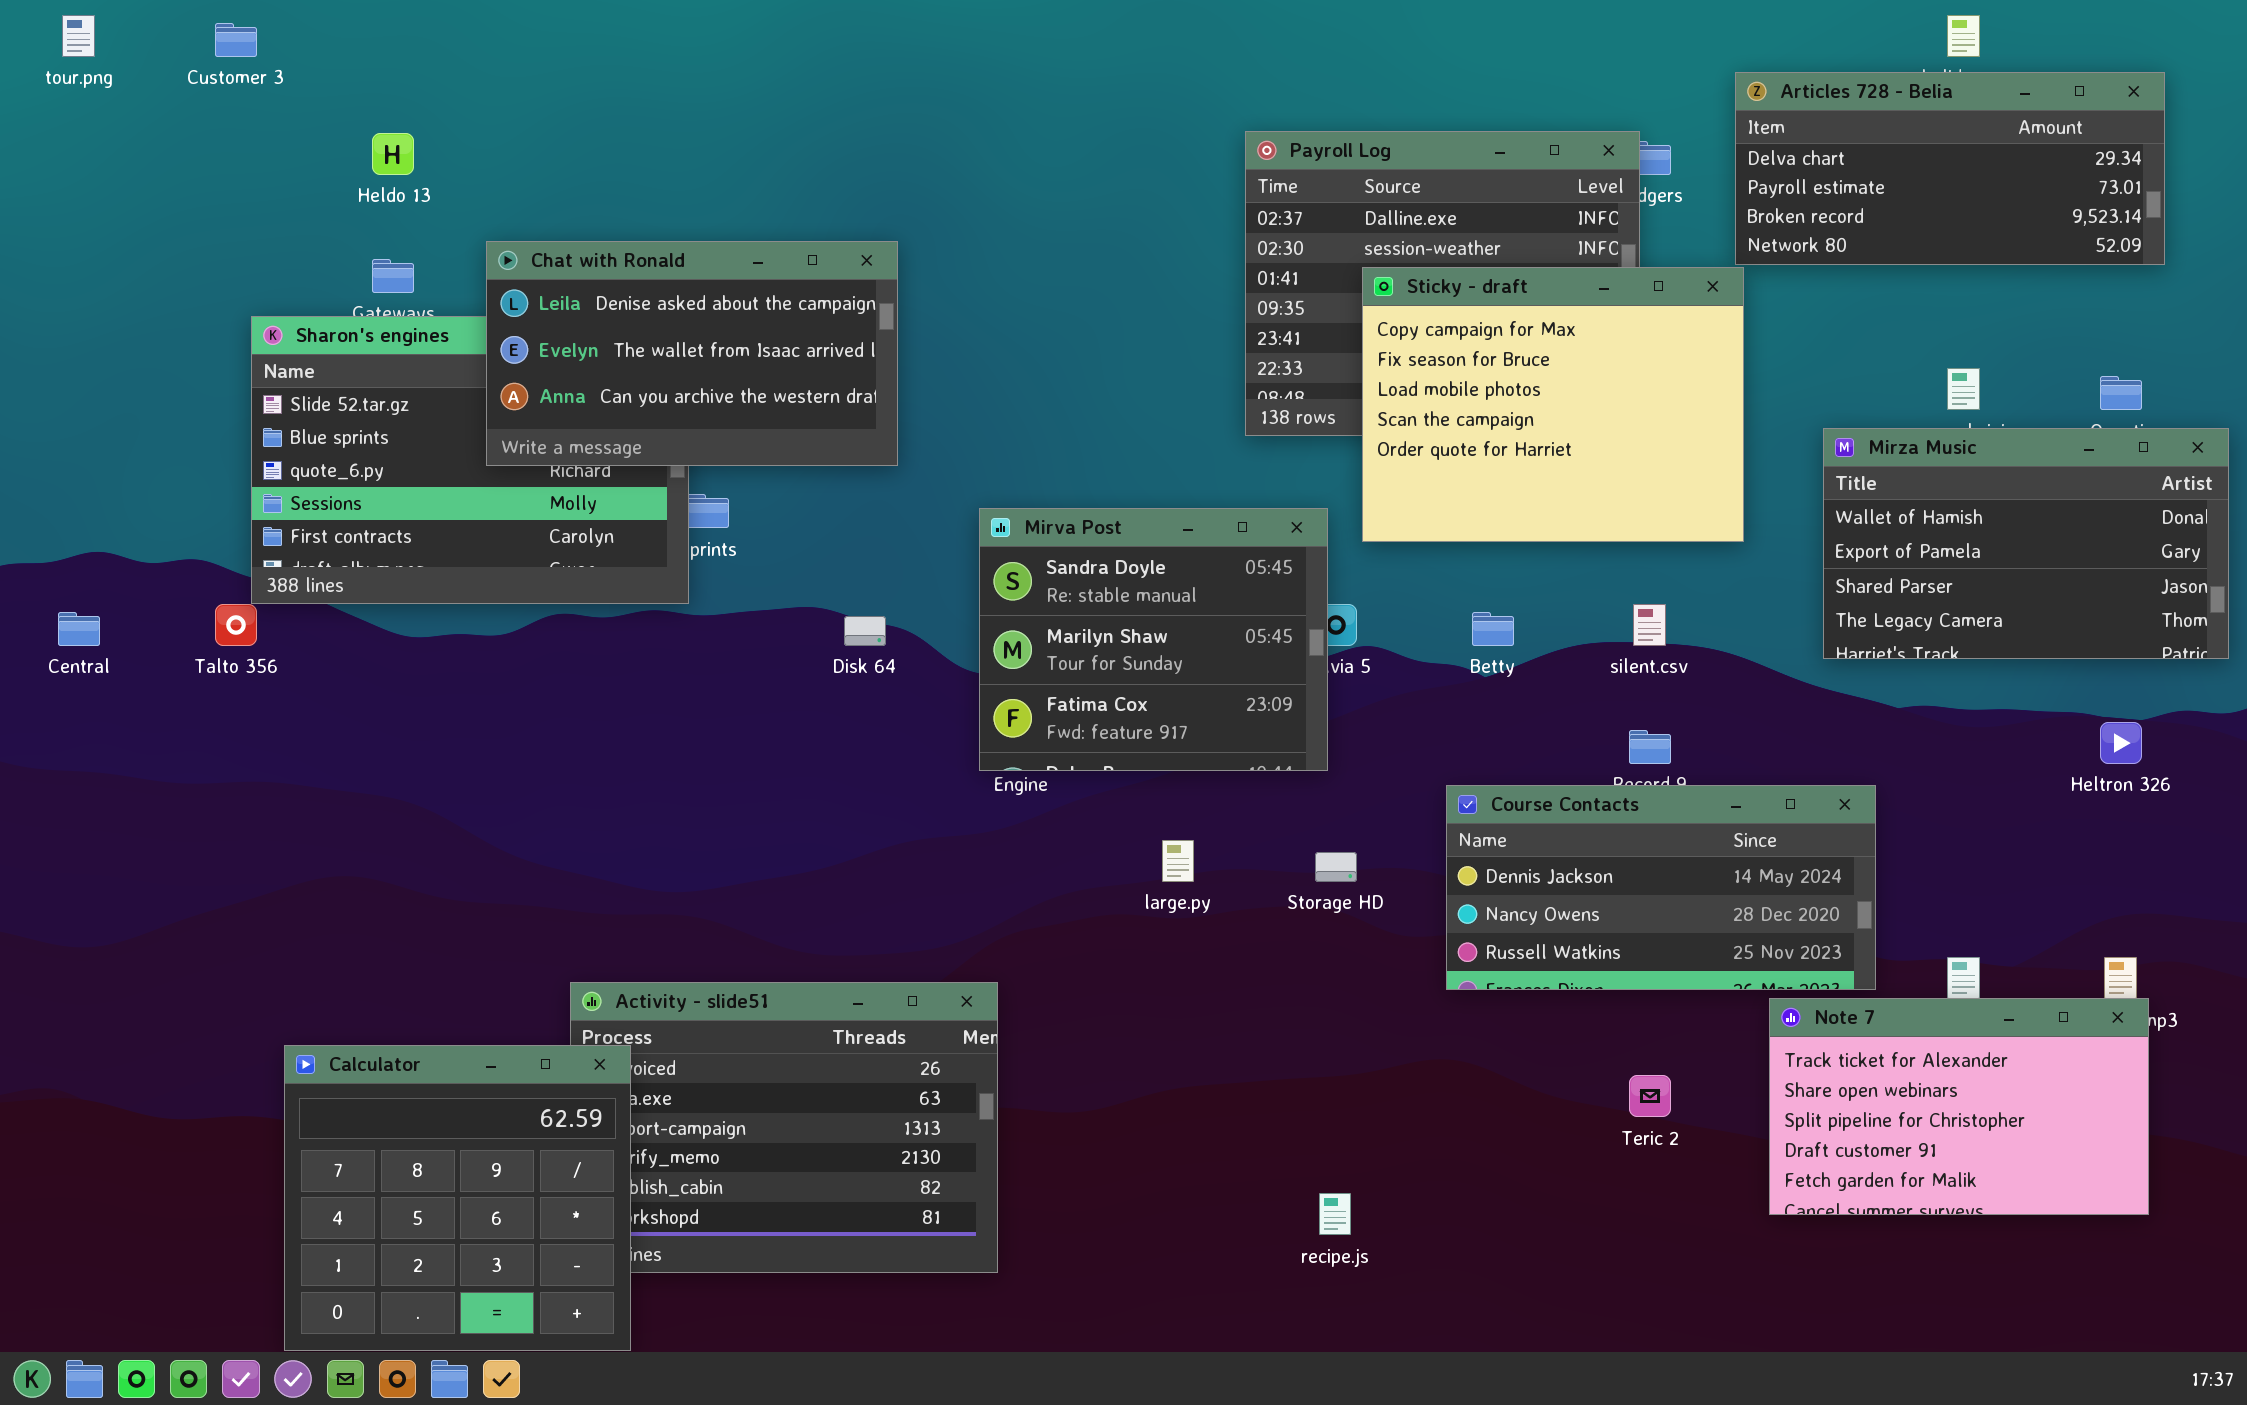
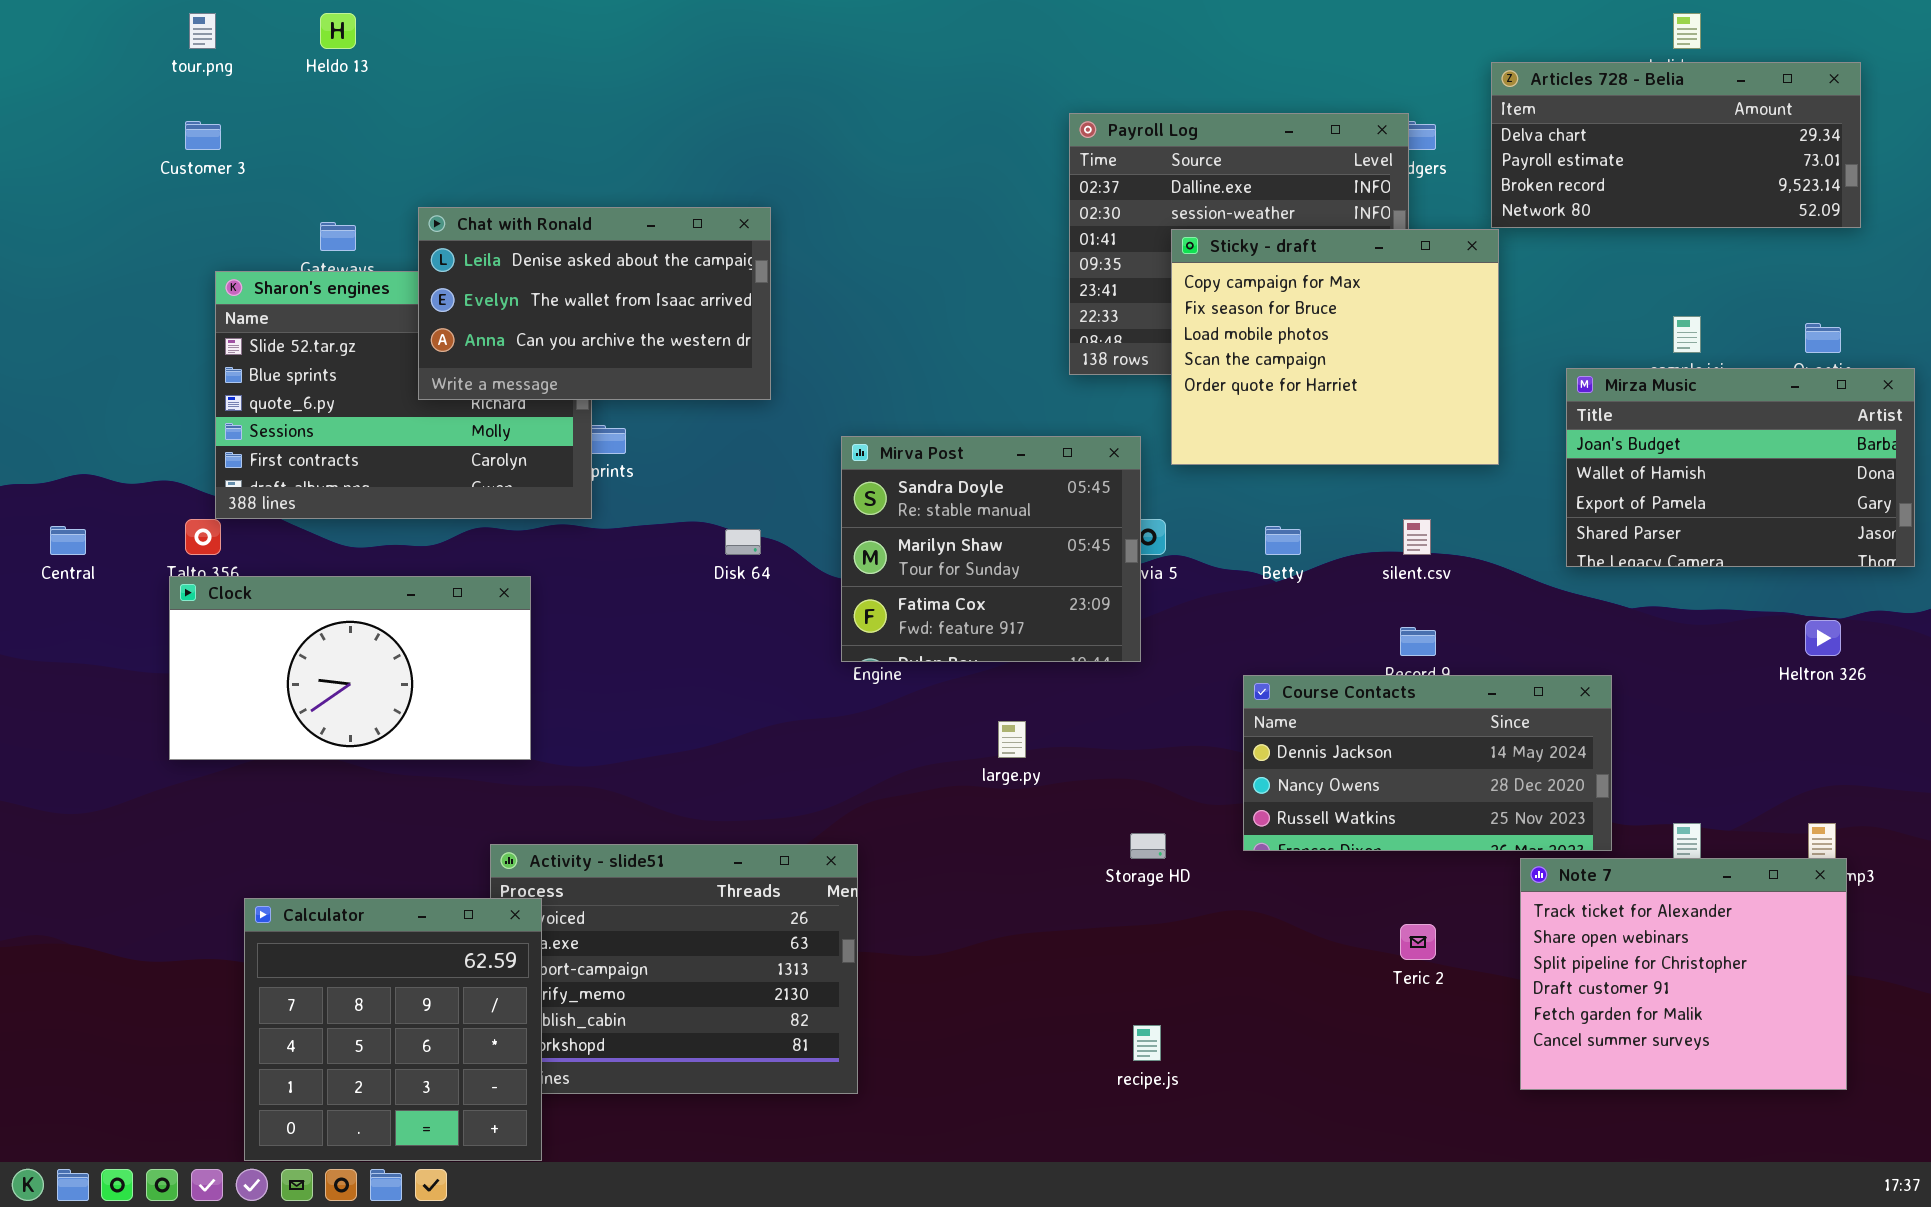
tour.png: [62,15,95,57] -> [189,13,216,49], moved
Customer 3: [215,23,257,57] -> [185,121,221,150], moved
Heldo 13: [372,133,414,175] -> [320,13,356,49], moved
Mirza Music: [1823,428,2229,659] -> [1566,368,1915,567], scrolled up 1 row
Clock: none -> [169,576,531,760], opened
Storage HD: [1315,852,1357,882] -> [1130,833,1166,859], moved
Note 7: [1769,998,2149,1215] -> [1520,858,1847,1090], resized

